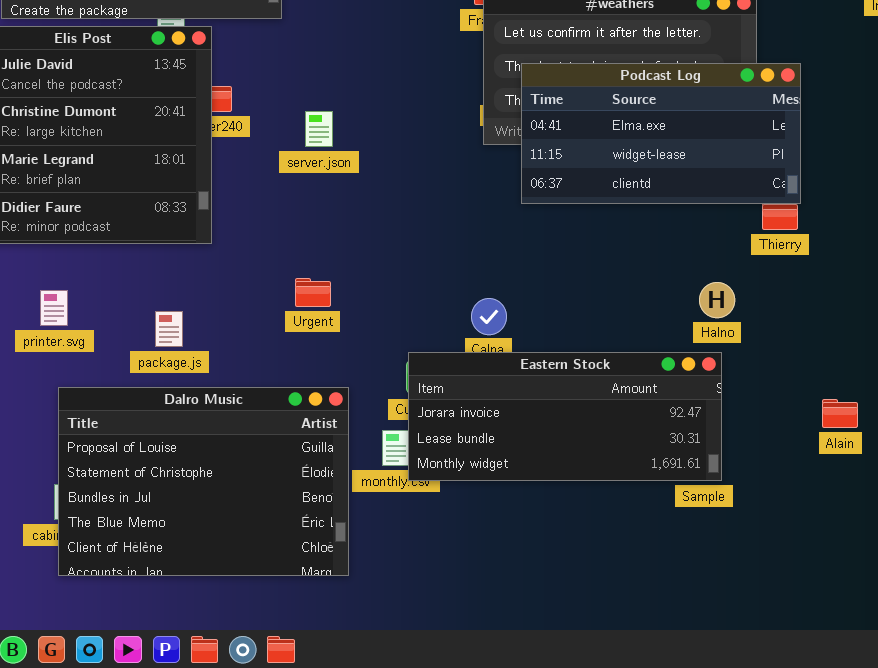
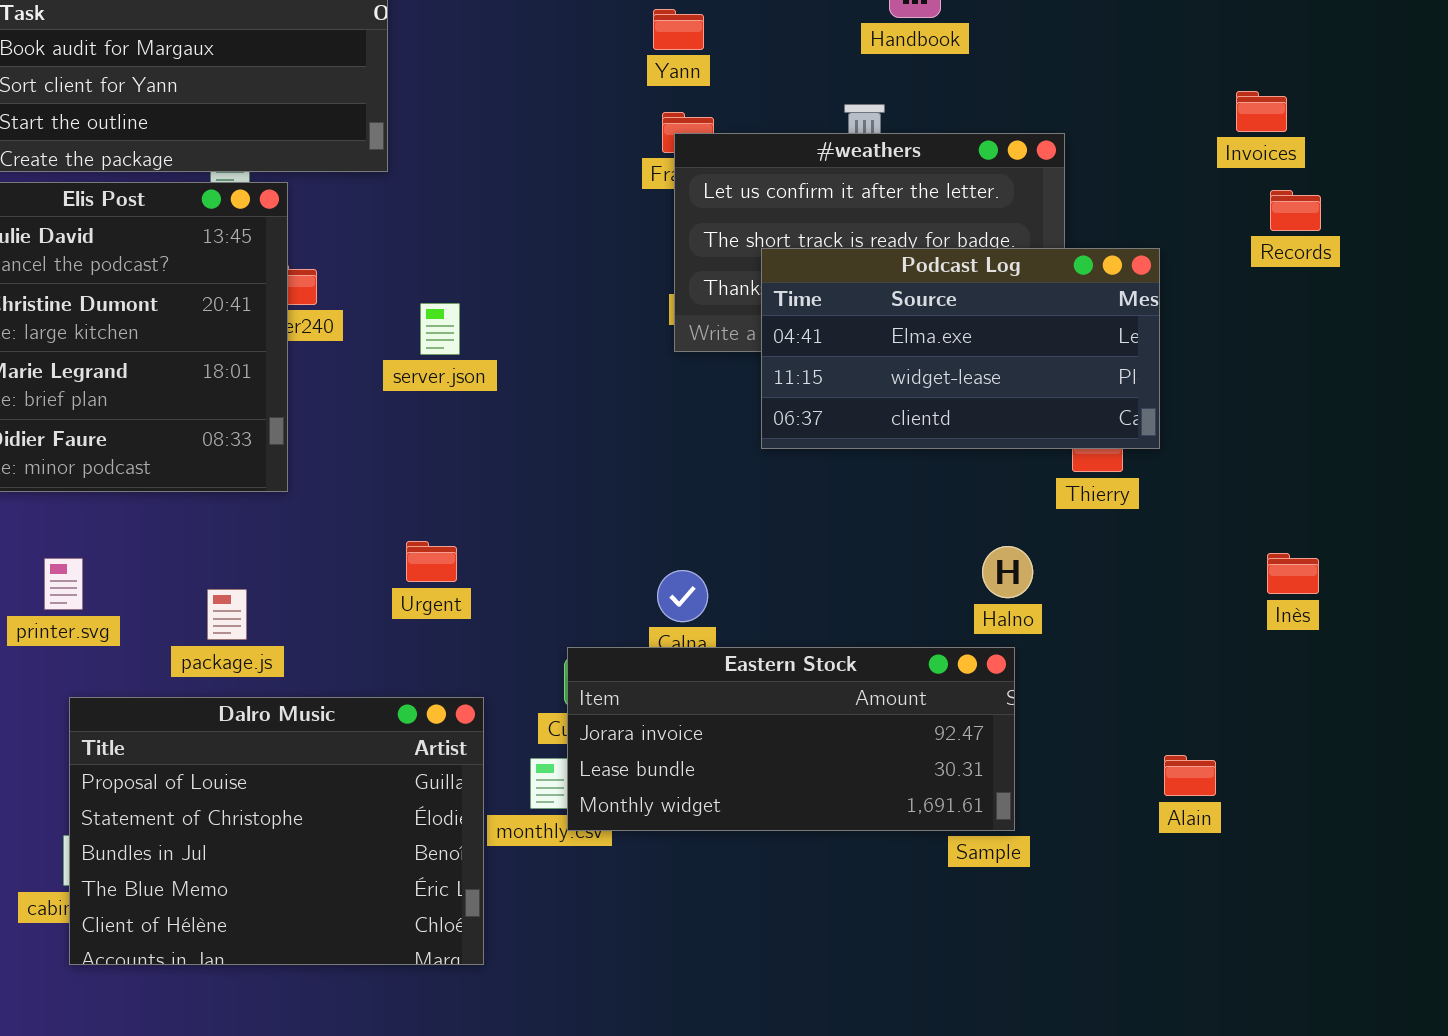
Podcast Log: [521,63,801,204] -> [761,248,1160,449], moved
Alain: [822,399,858,428] -> [1164,755,1216,796], moved

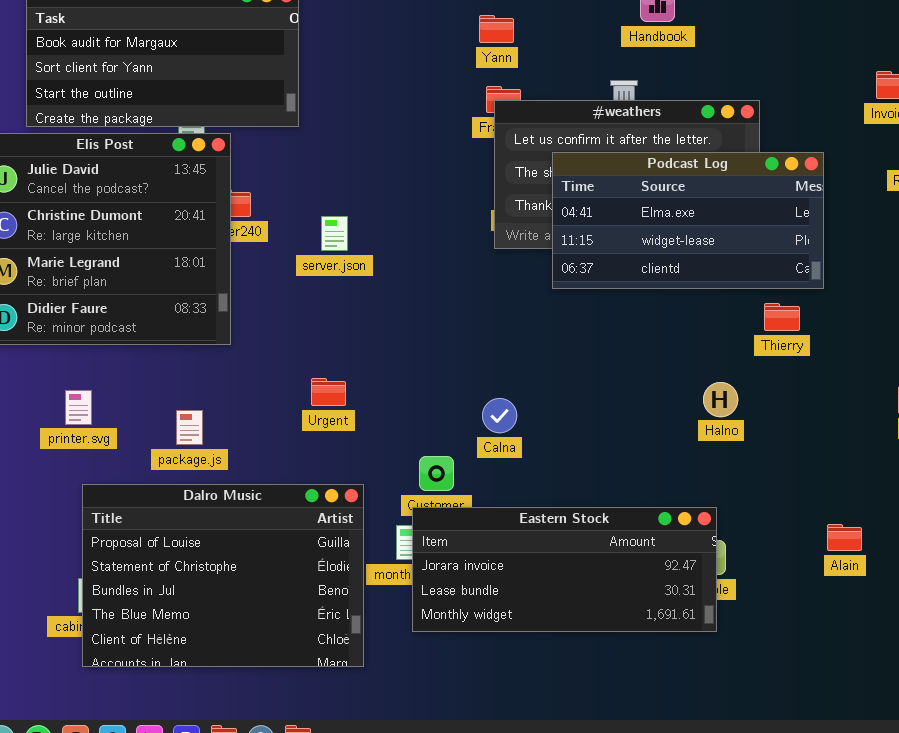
Podcast Log: [761,248,1160,449] -> [552,152,824,289], moved
Eastern Stock: [567,647,1015,831] -> [412,507,717,632], moved

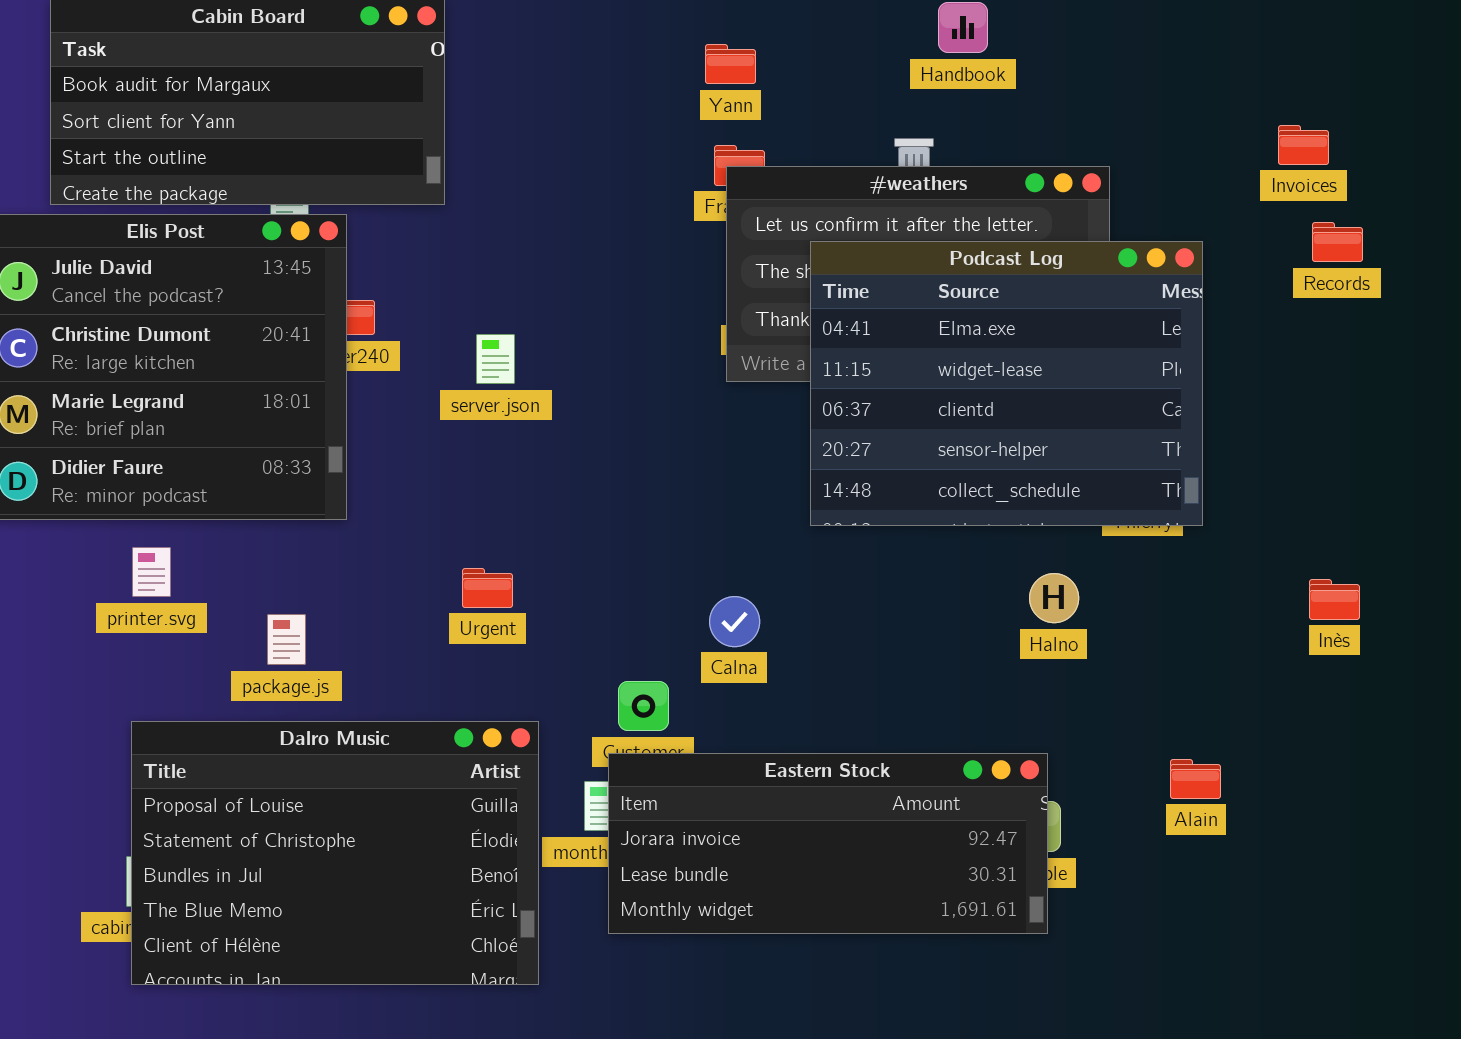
Podcast Log: [552,152,824,289] -> [810,241,1203,526], resized
printer.svg: [65,390,92,425] -> [132,547,171,597], moved
Alain: [827,524,862,551] -> [1170,759,1221,799], moved

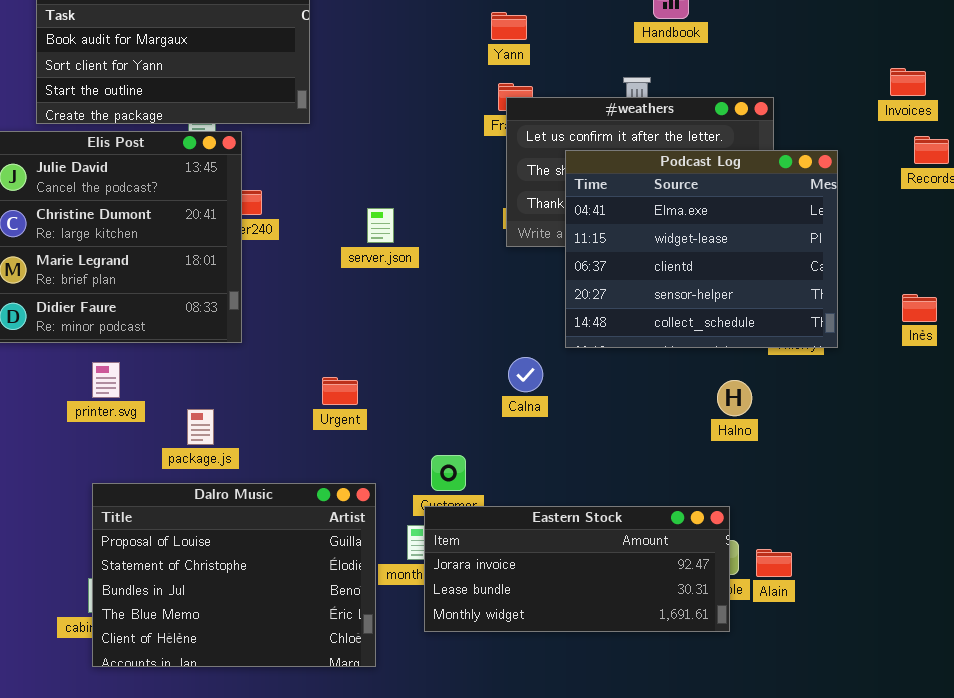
server.json: [476,334,515,384] -> [367,208,394,243], moved
Inès: [1309,579,1360,620] -> [902,294,937,322], moved
Calna: [709,596,760,647] -> [508,357,543,392], moved
Alain: [1170,759,1221,799] -> [756,549,792,577], moved

